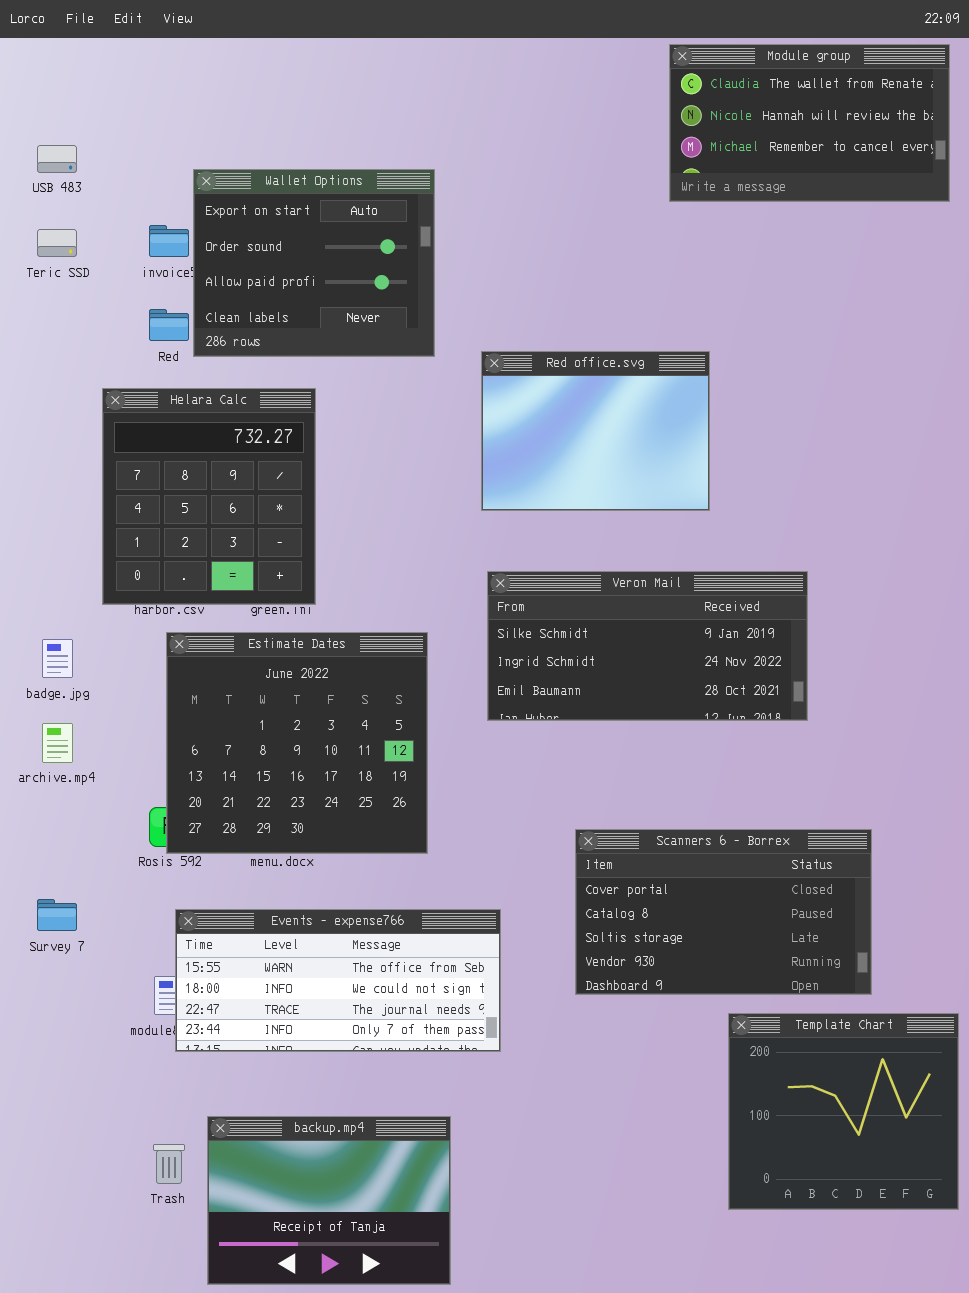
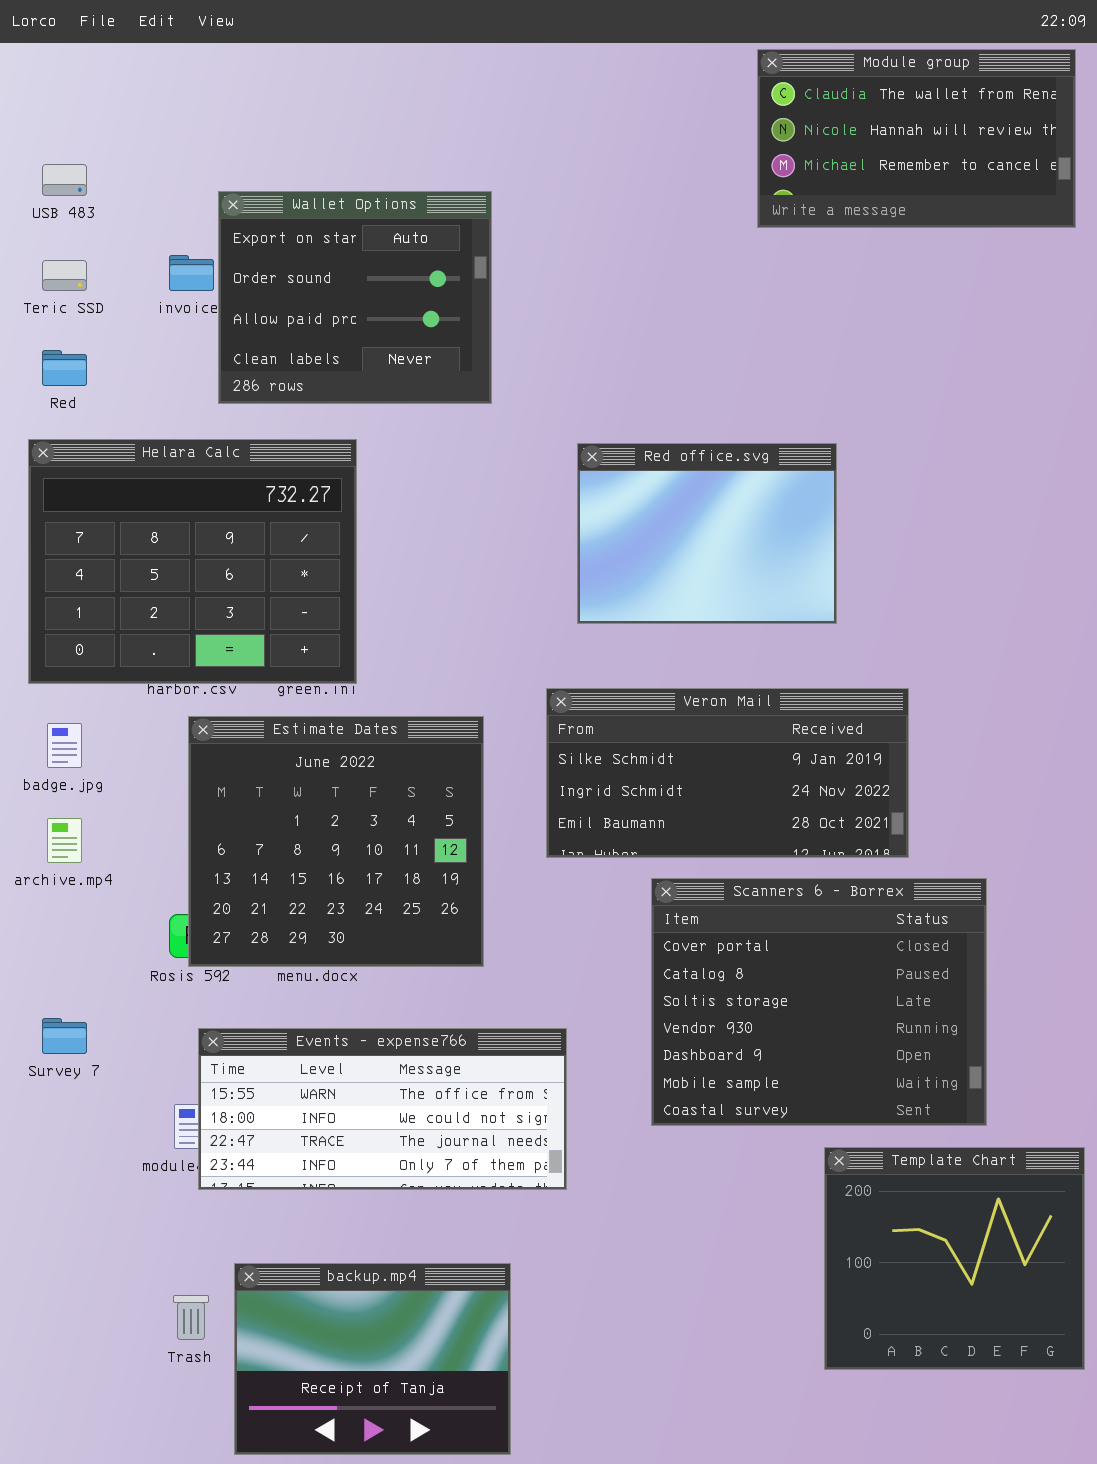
Red: [149,309,189,341] -> [42,350,87,386], moved
Red office.svg: [481,351,710,511] -> [577,443,837,624], moved
Helara Calc: [102,388,316,605] -> [28,439,357,684], resized
Veron Mail: [487,571,808,721] -> [546,688,909,858], moved
Scanners 6 - Borrex: [575,829,872,995] -> [651,878,987,1126], resized

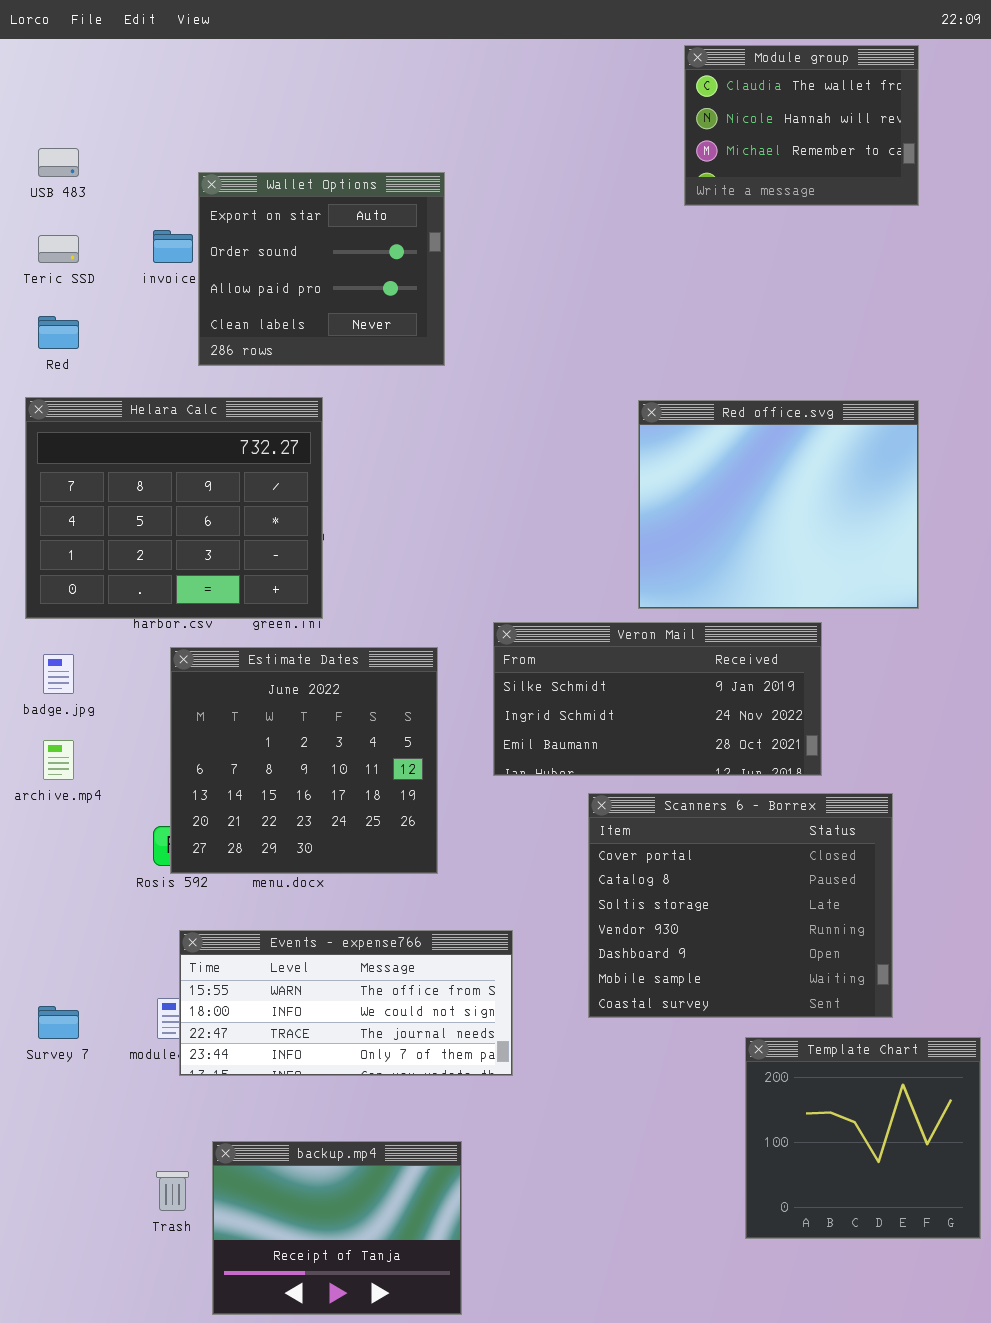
Module group: [757,49,1076,228] -> [684,45,919,206], resized
Red office.svg: [577,443,837,624] -> [638,400,919,609], moved, resized
Survey 7: [42,1018,87,1054] -> [38,1006,79,1039], moved

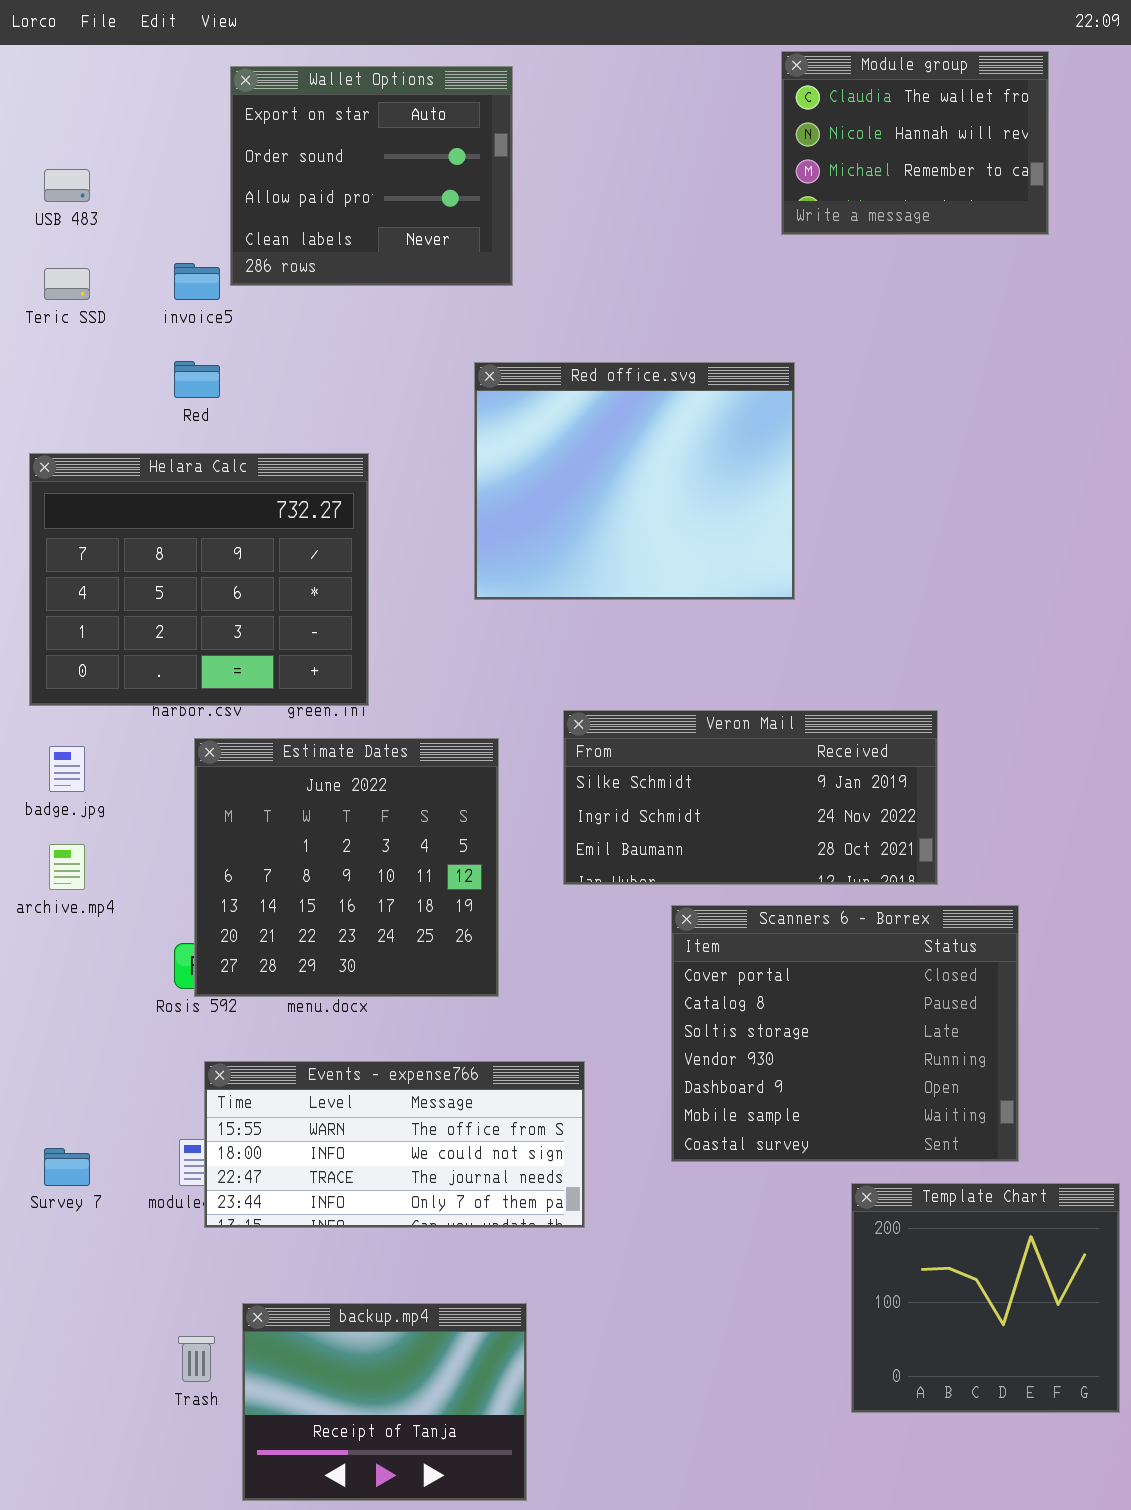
Wallet Options: [198,172,445,366] -> [230,66,513,286], moved
Red: [38,316,79,349] -> [174,361,220,398], moved
Red office.svg: [638,400,919,609] -> [474,362,795,600], moved

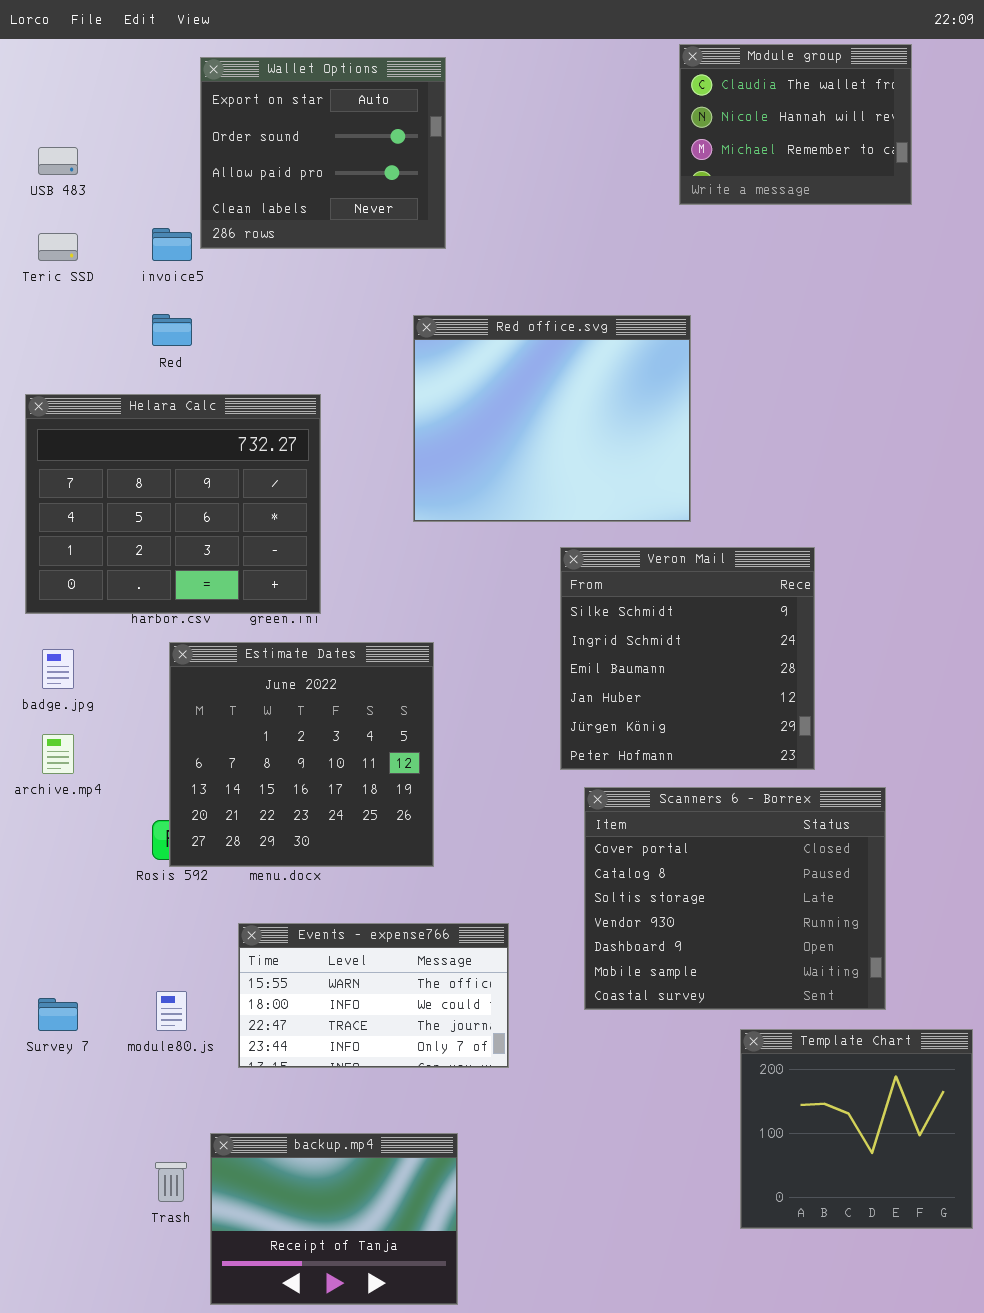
Veron Mail: [563,710,938,885] -> [560,547,815,770], resized
Events - expense766: [204,1061,585,1228] -> [238,923,509,1068], resized

